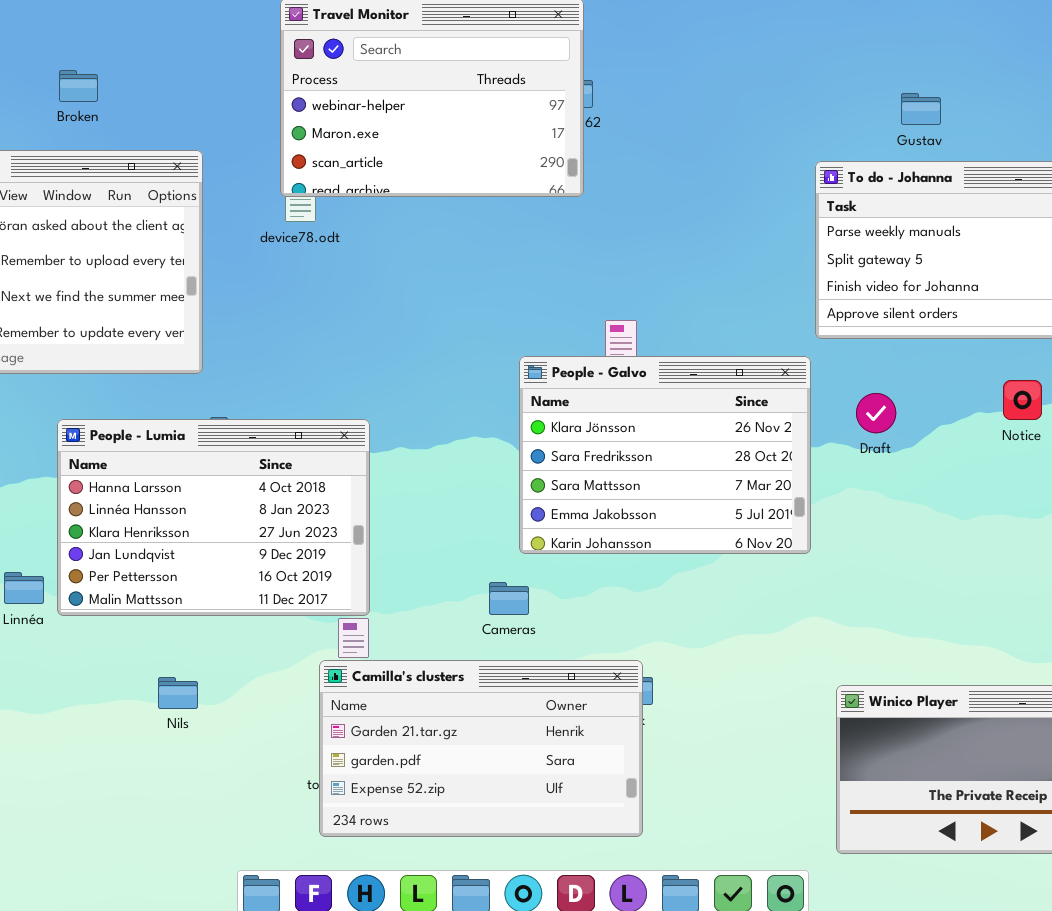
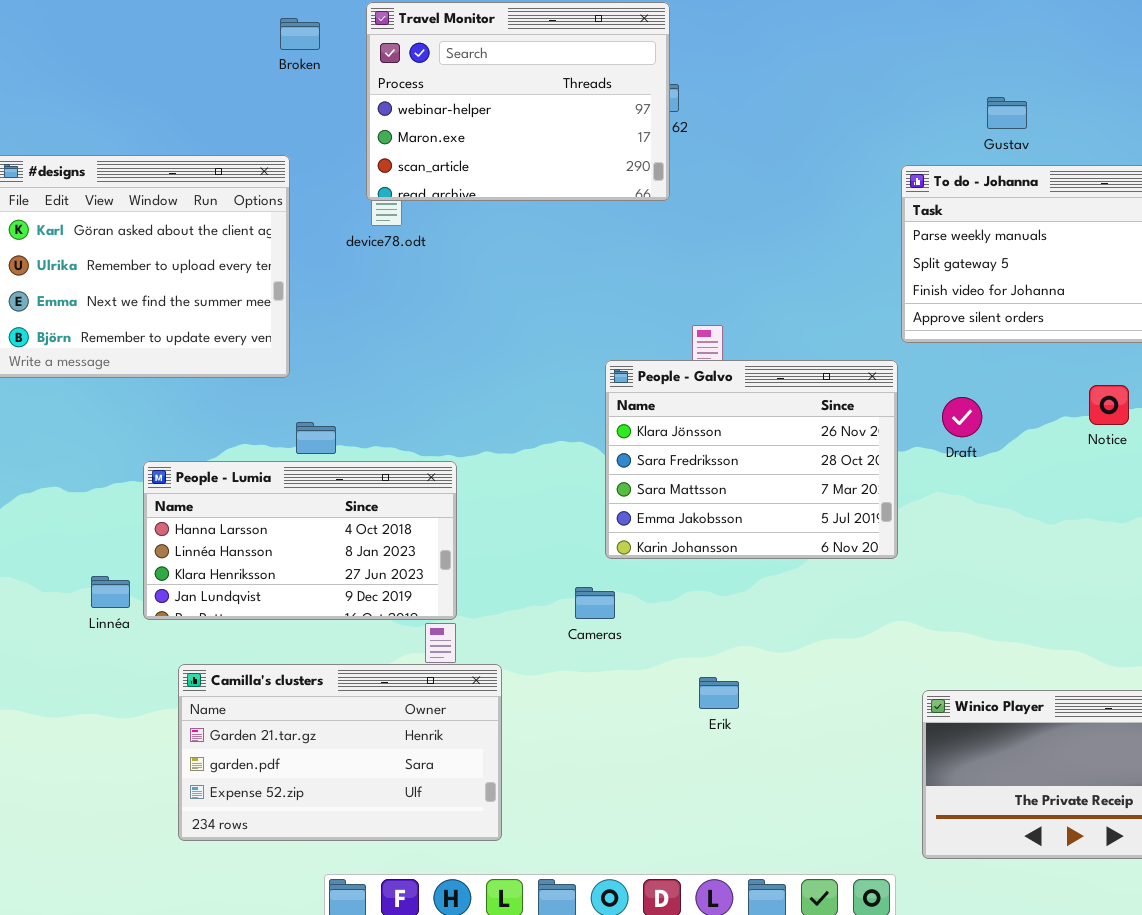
Broken: [59,70,98,102] -> [280,18,320,50], moved
People - Lumia: [57,419,370,616] -> [143,461,457,620], resized
Camilla's clusters: [319,660,643,837] -> [178,664,502,841], moved

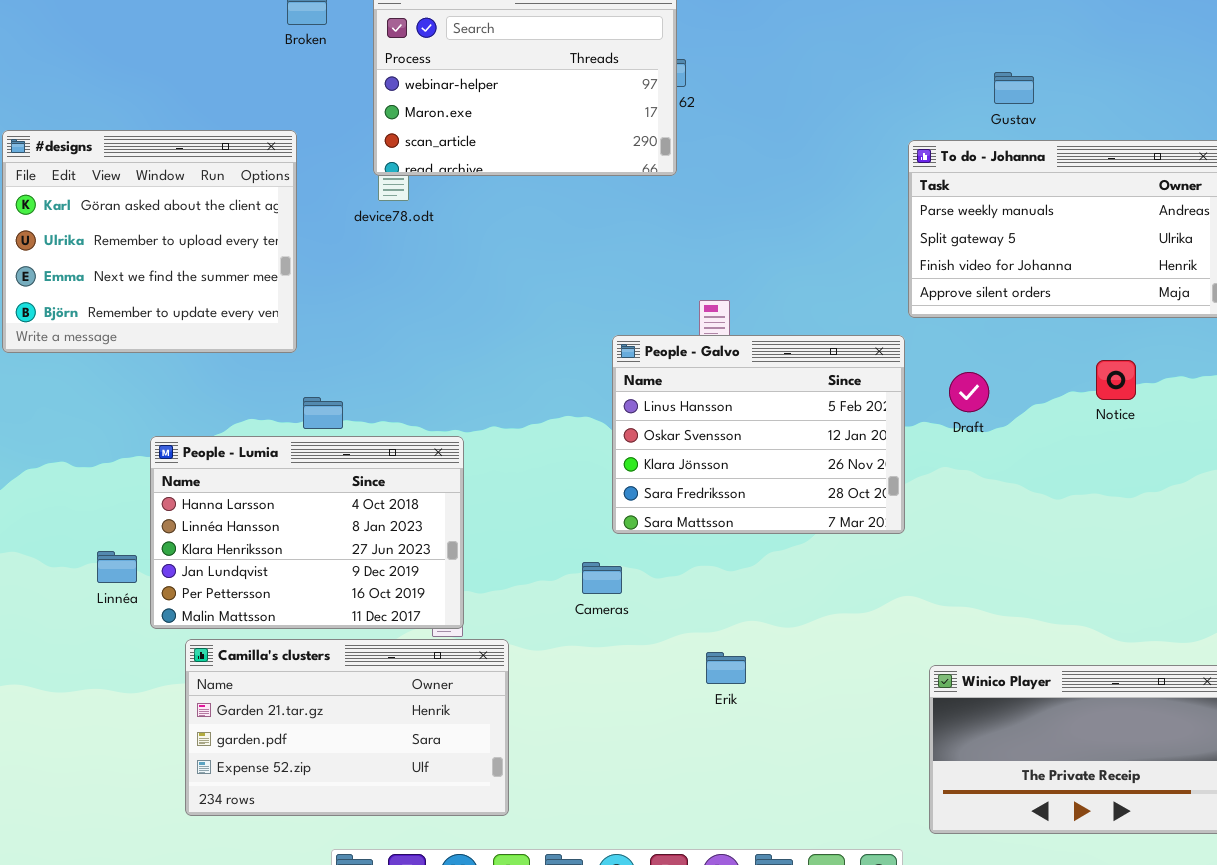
People - Galvo: [605,360,898,559] -> [612,335,905,534], scrolled up 2 rows
People - Lumia: [143,461,457,620] -> [150,436,464,629], resized

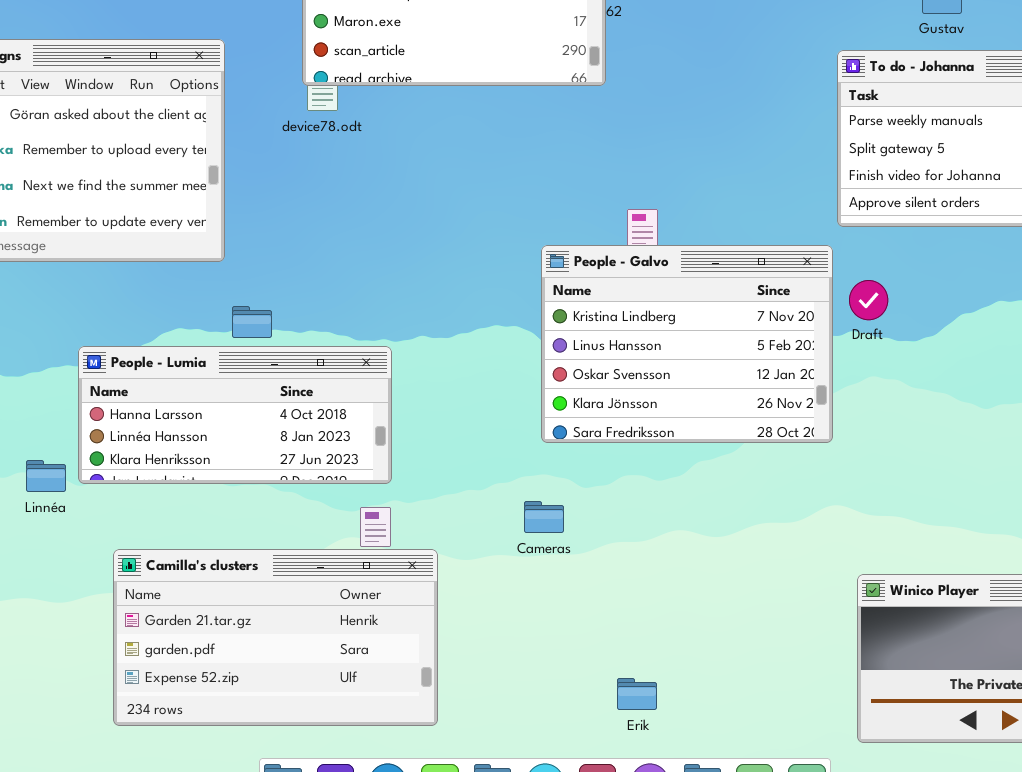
People - Galvo: [612,335,905,534] -> [541,245,833,443], scrolled up 1 row
Draft: [949,372,989,412] -> [849,280,888,320], moved
People - Lumia: [150,436,464,629] -> [78,346,392,484], resized
Cameras: [582,562,622,594] -> [524,501,564,533], moved
Erik: [706,652,746,684] -> [617,678,657,710], moved

